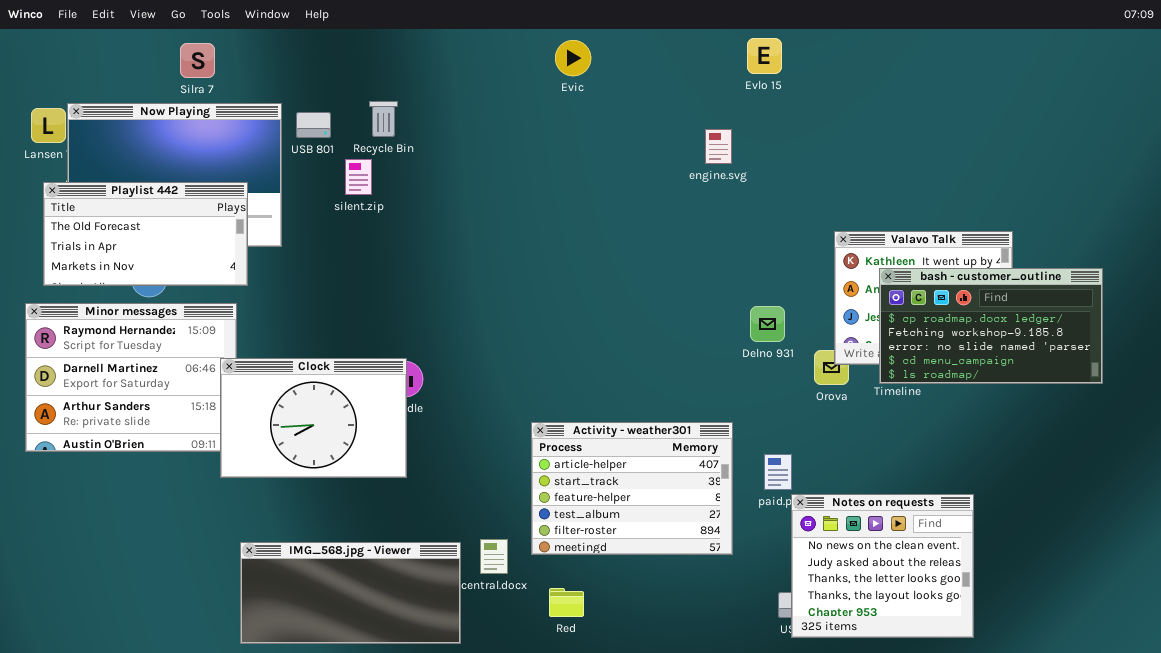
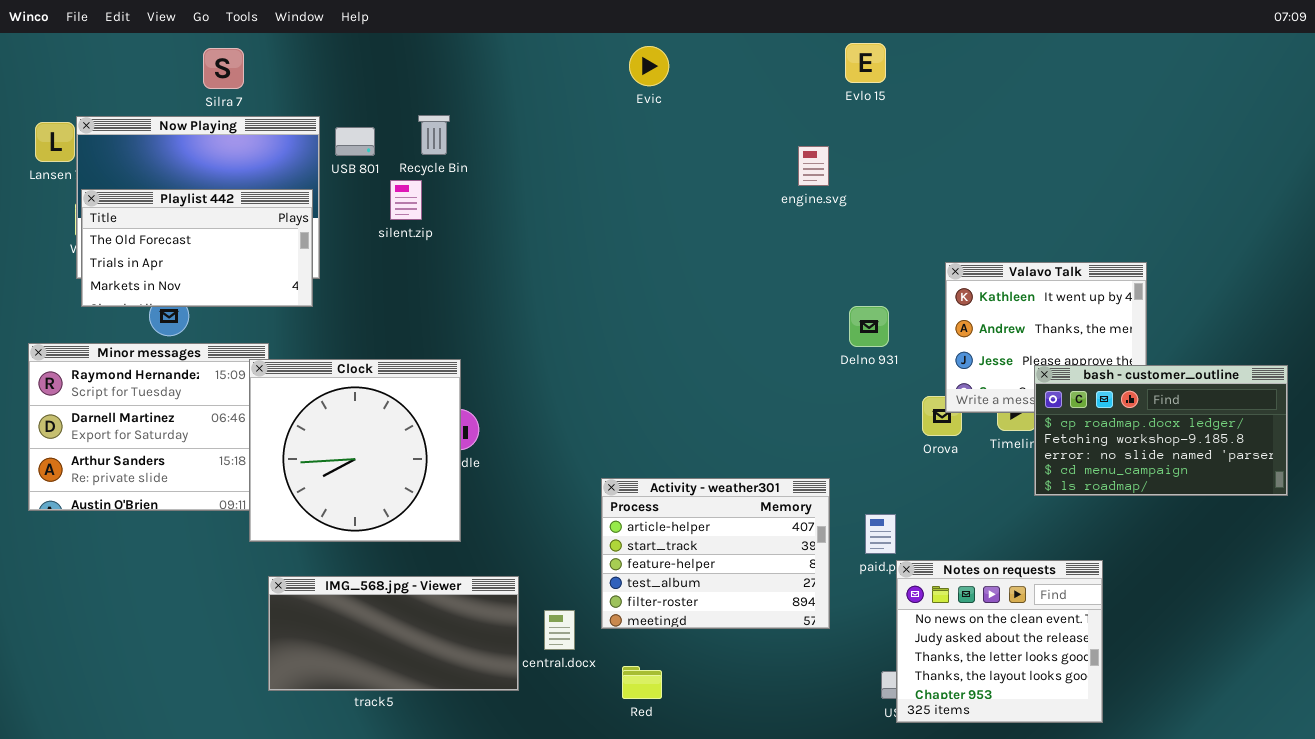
Playlist 442: [43,182,248,286] -> [81,189,313,307], moved
bash - customer_outline: [879,268,1103,384] -> [1034,365,1288,496], moved
Delno 931: [750,306,785,342] -> [849,306,889,347], moved
Clock: [220,358,407,478] -> [249,359,461,542], resized
IMG_568.jpg - Viewer: [240,542,461,644] -> [268,576,519,691], moved

